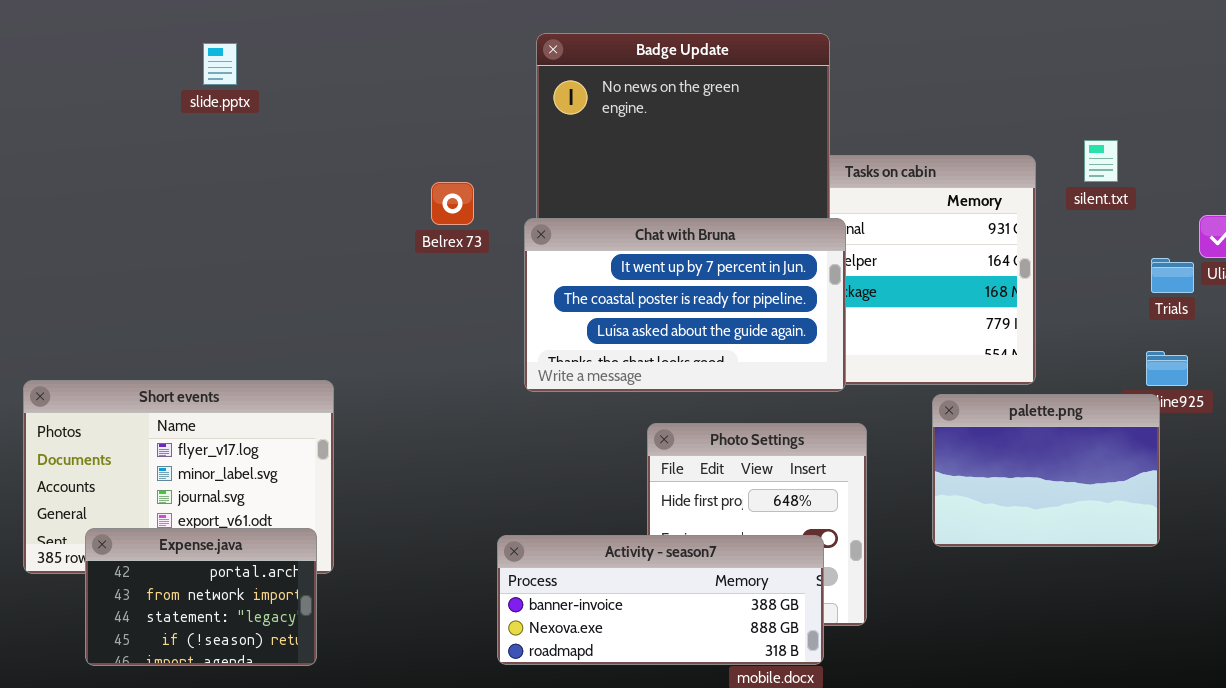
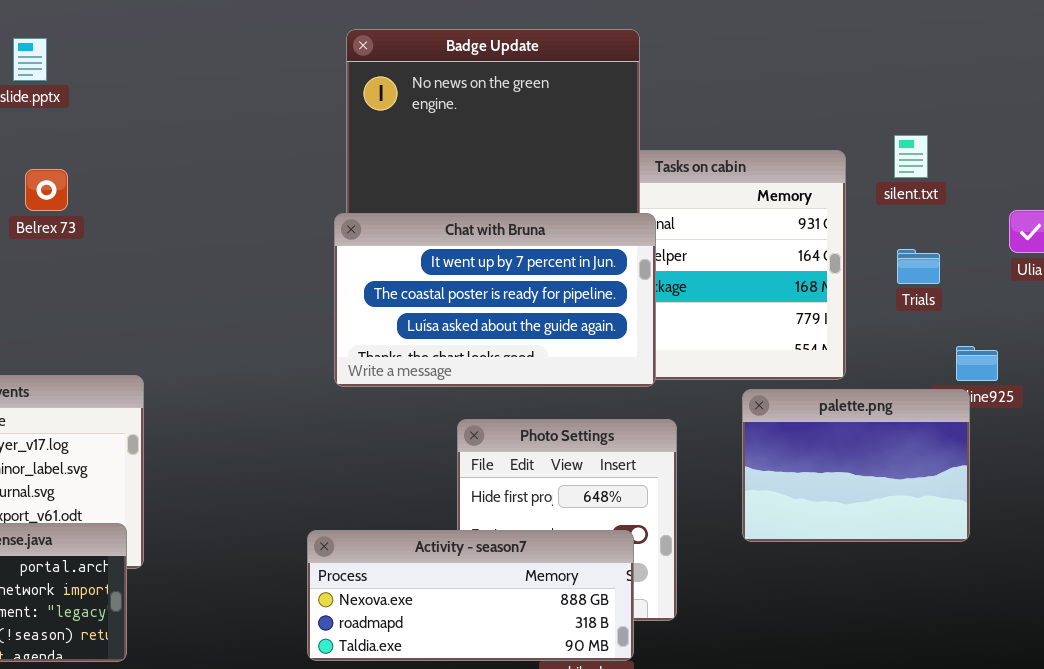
Belrex 73: [431,182,474,225] -> [25,169,68,211], moved
Trials: [1151,258,1194,293] -> [897,249,940,284], moved
Activity - season7: [497,535,824,665] -> [307,530,634,661], scrolled down 1 row

